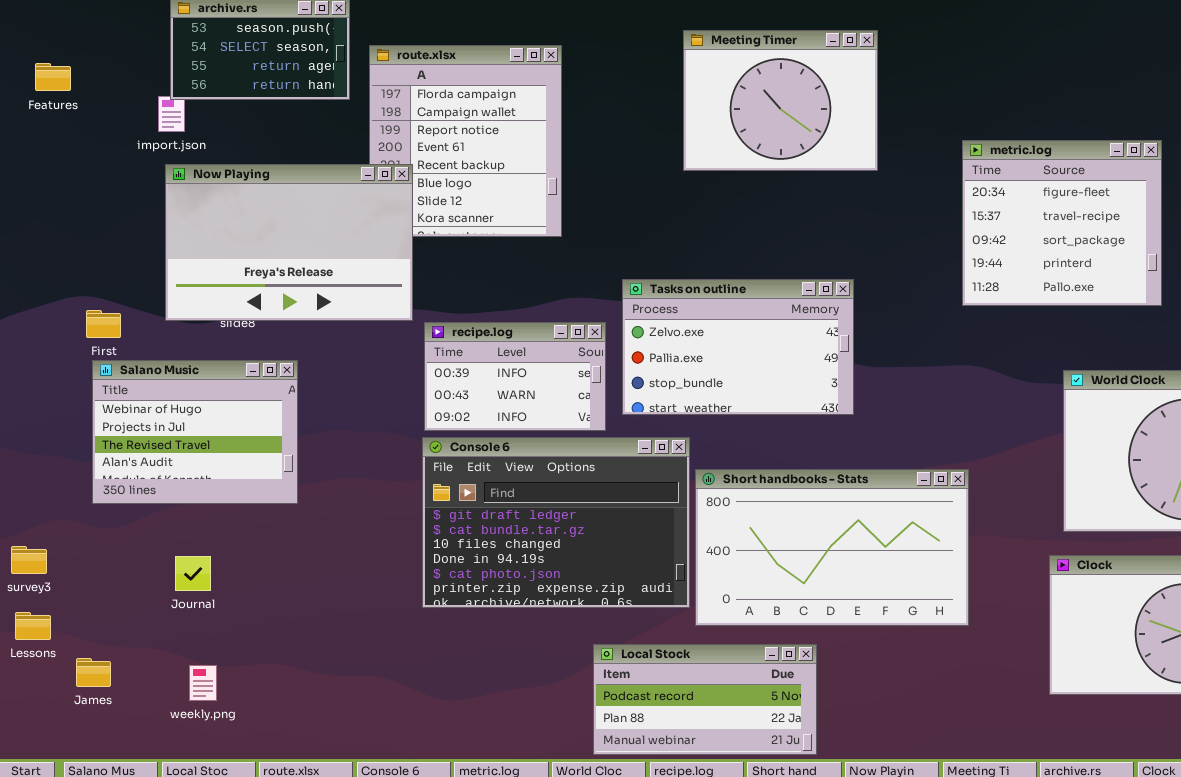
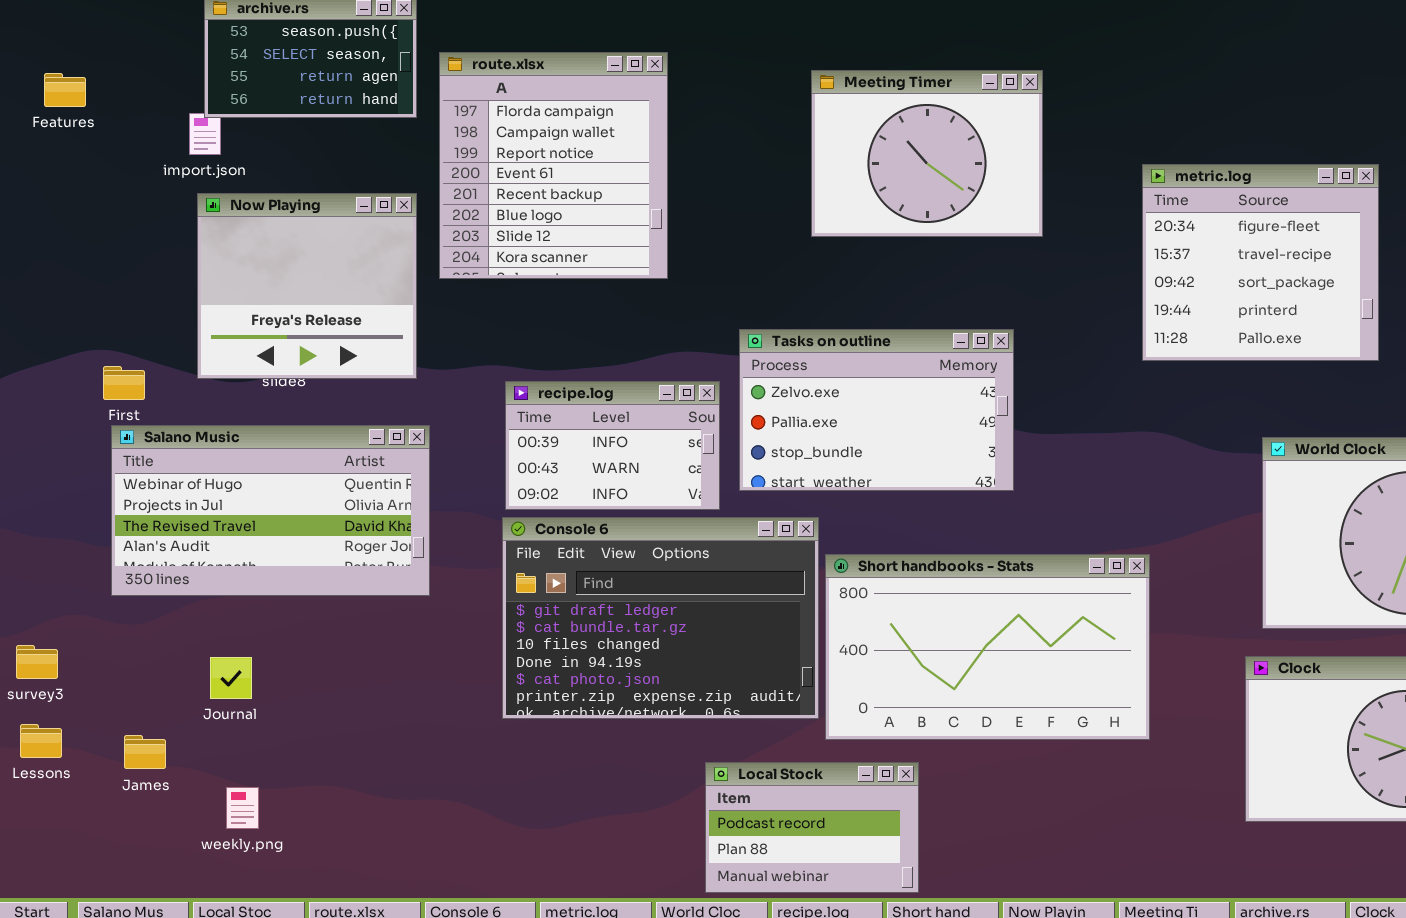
Meeting Timer: [683,30,878,171] -> [811,70,1043,237], moved
Now Playing: [165,164,413,321] -> [197,193,417,379], resized
Salano Music: [92,360,298,504] -> [111,425,430,596], resized
Local Stock: [593,644,817,755] -> [705,762,919,893], resized
James: [76,658,111,687] -> [124,735,166,769], moved

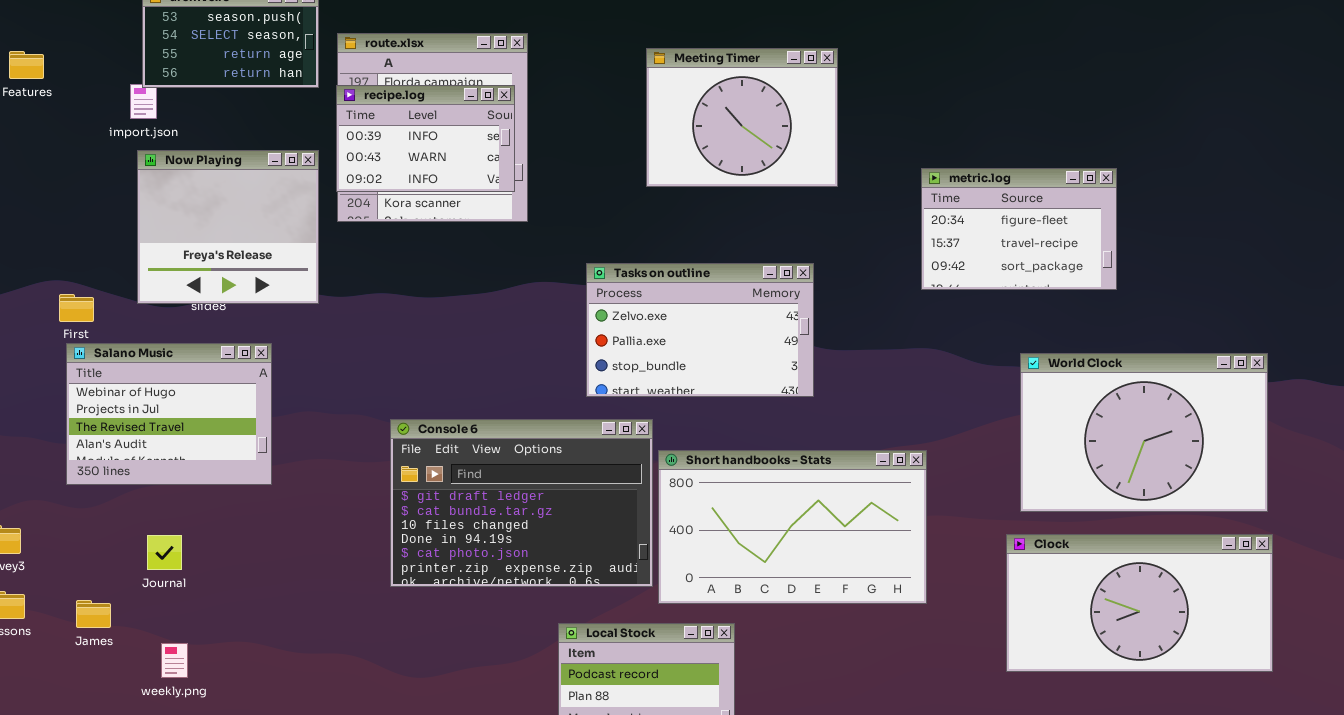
metric.log: [1142,164,1379,361] -> [921,168,1117,290], resized
recipe.log: [505,381,720,510] -> [336,85,515,192], moved
Salano Music: [111,425,430,596] -> [66,343,272,485], resized

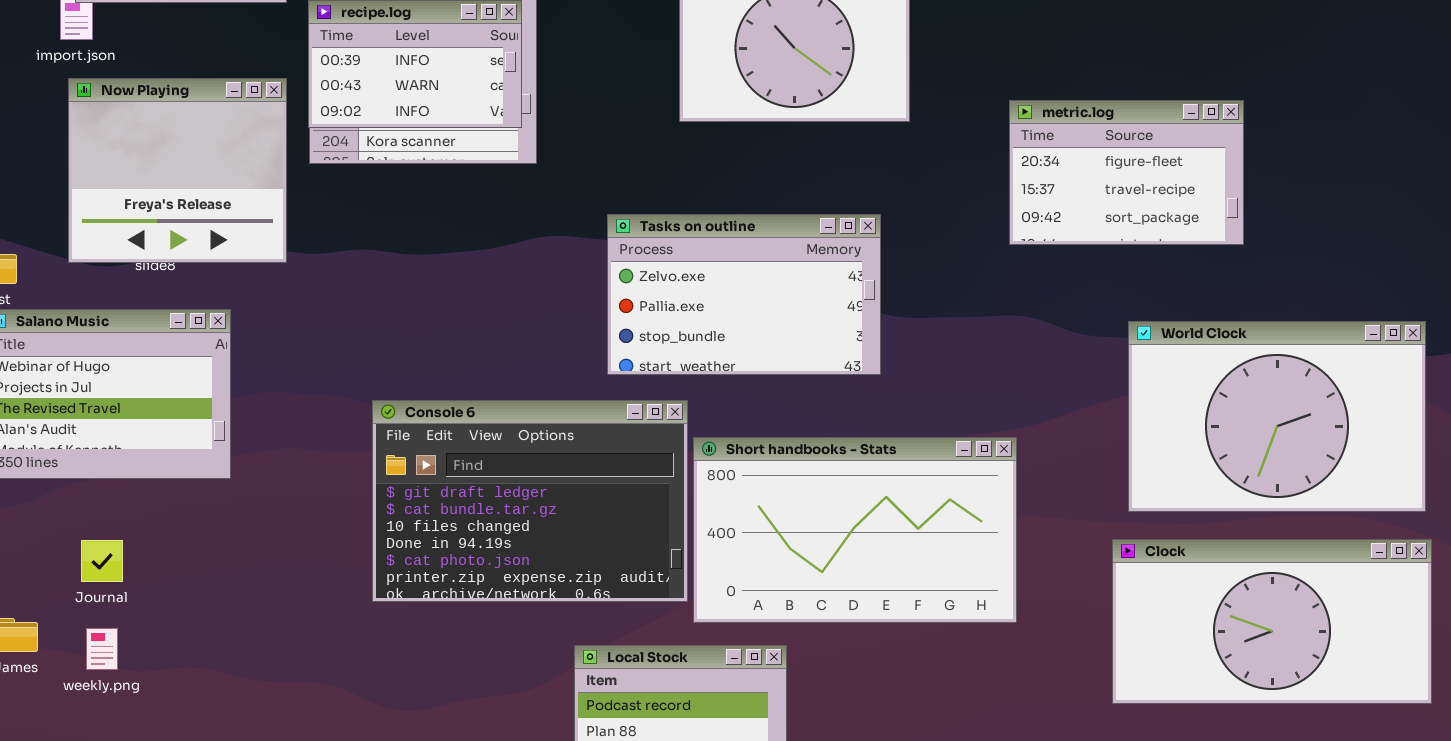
weekly.png: [161,643,188,678] -> [86,628,118,670], moved

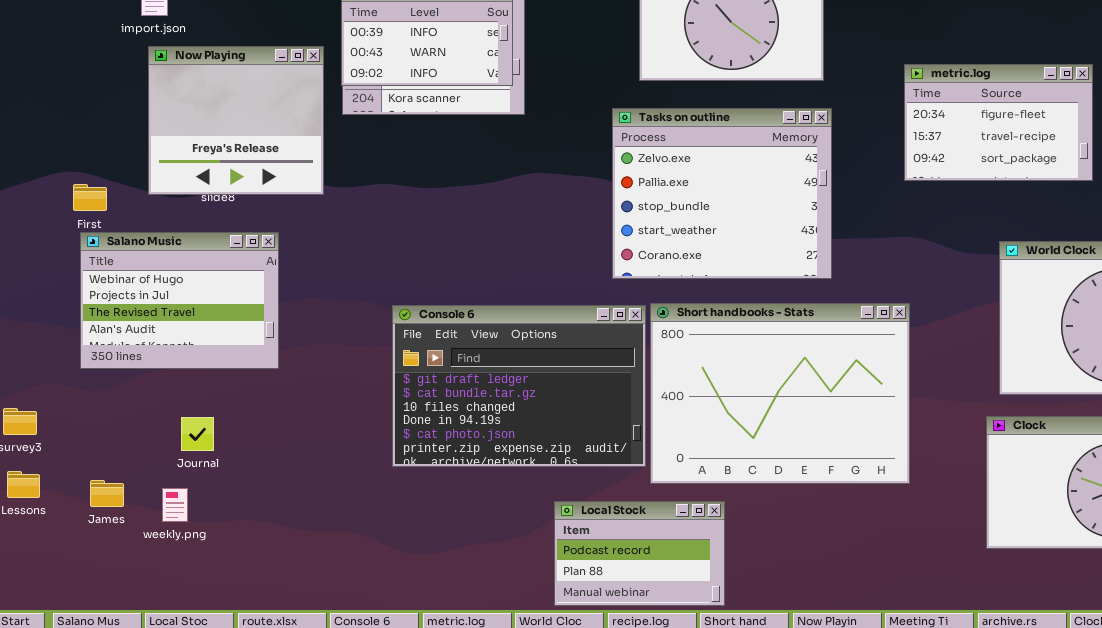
Tasks on outline: [607,214,881,375] -> [612,108,832,279], moved, resized
Short handbooks - Stats: [693,437,1017,623] -> [650,303,910,484], resized
Journal: [81,540,123,582] -> [181,417,214,451], moved

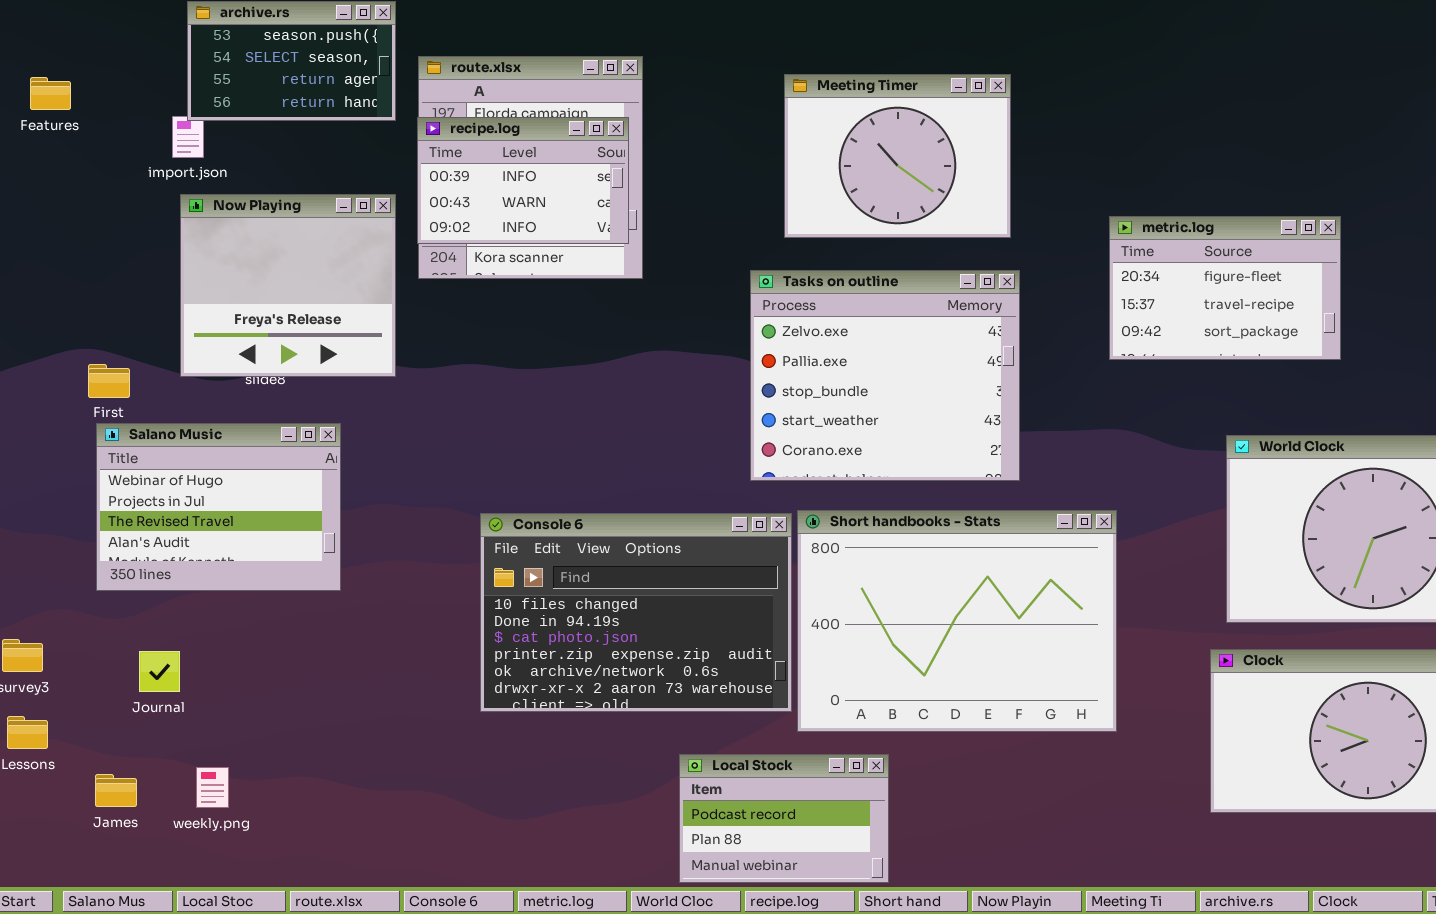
Console 6: [392,305,646,467] -> [480,513,792,712], scrolled down 2 rows
Journal: [181,417,214,451] -> [139,651,180,692], moved
James: [90,480,124,507] -> [95,774,137,807], moved
weekly.png: [162,488,188,522] -> [196,767,229,808], moved

